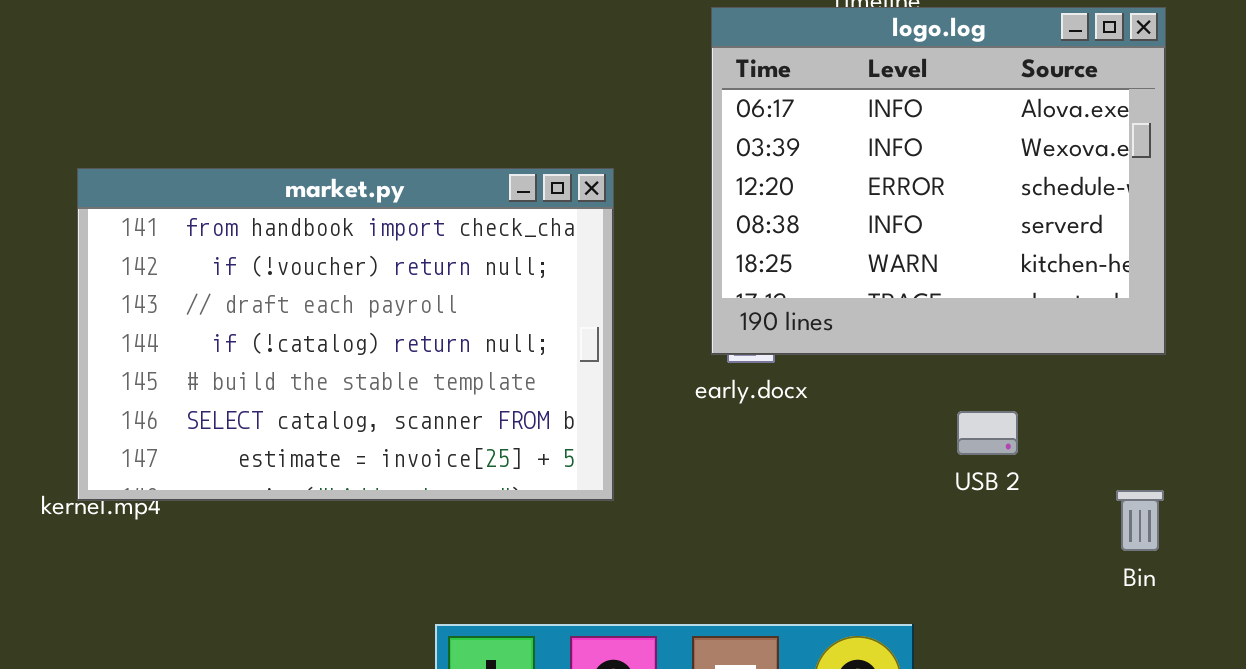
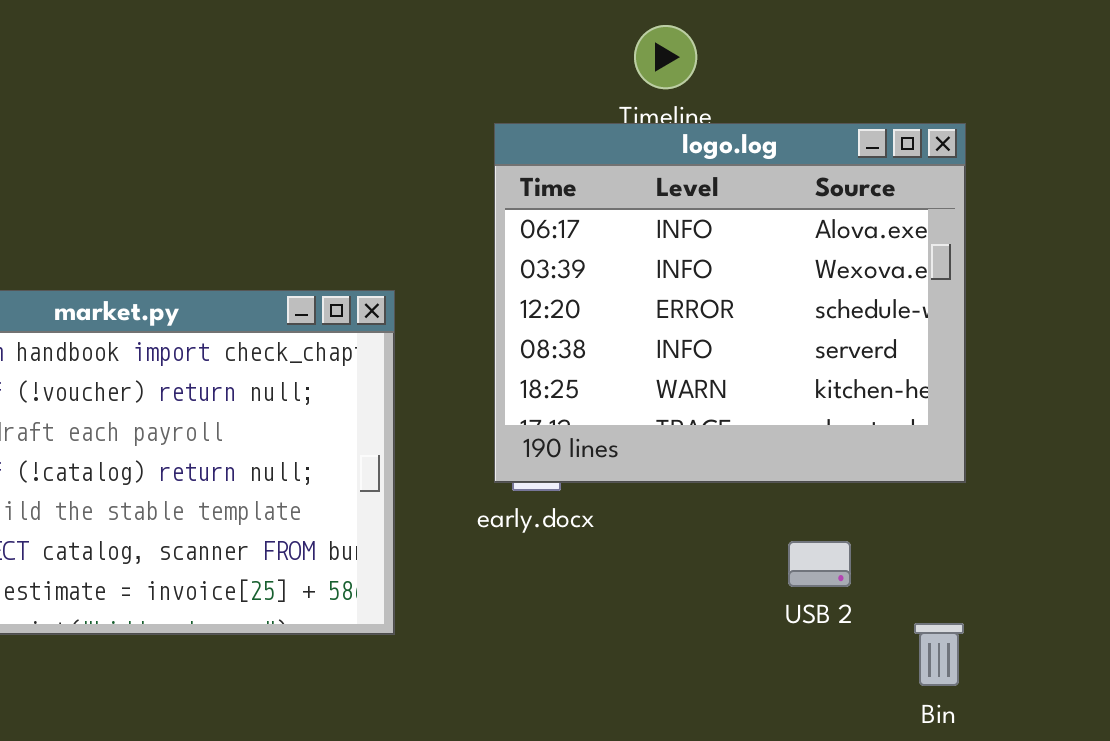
USB 2: [957,411,1018,455] -> [788,541,851,587], moved

